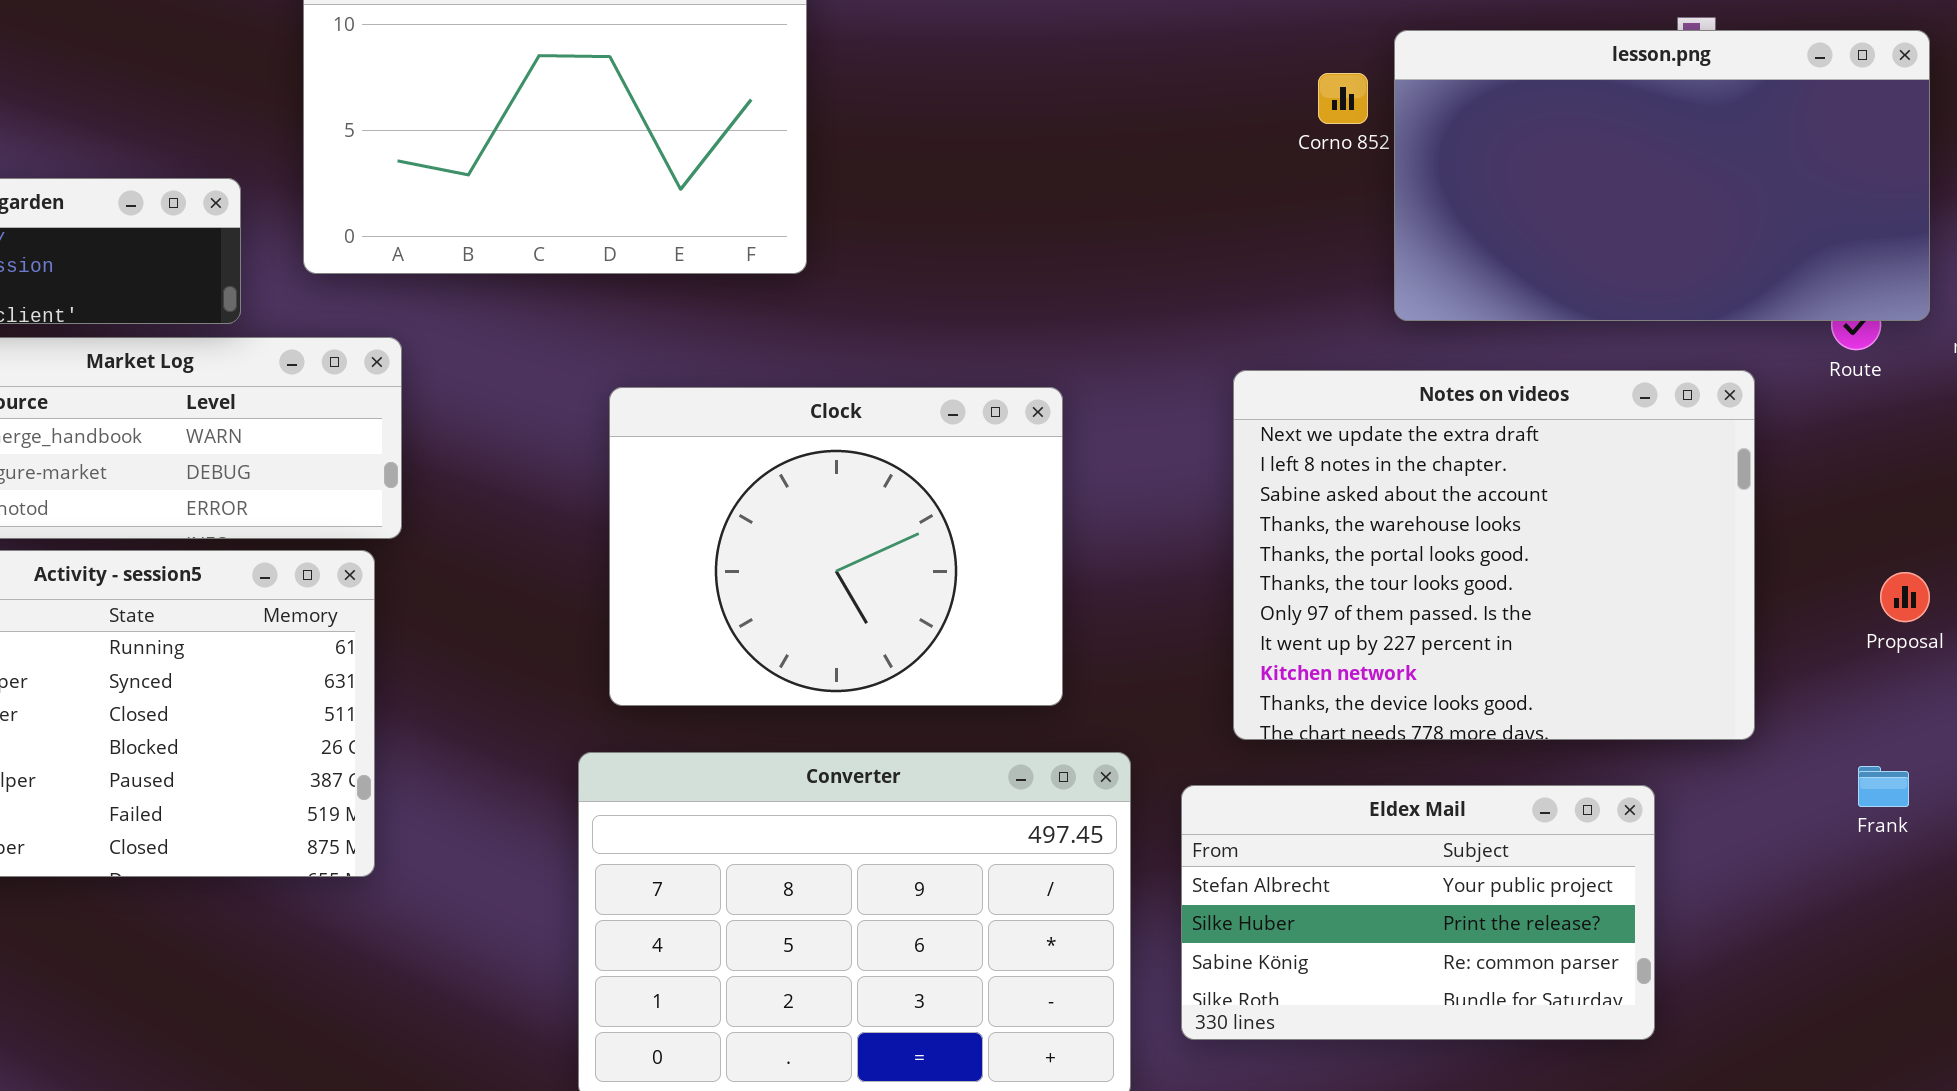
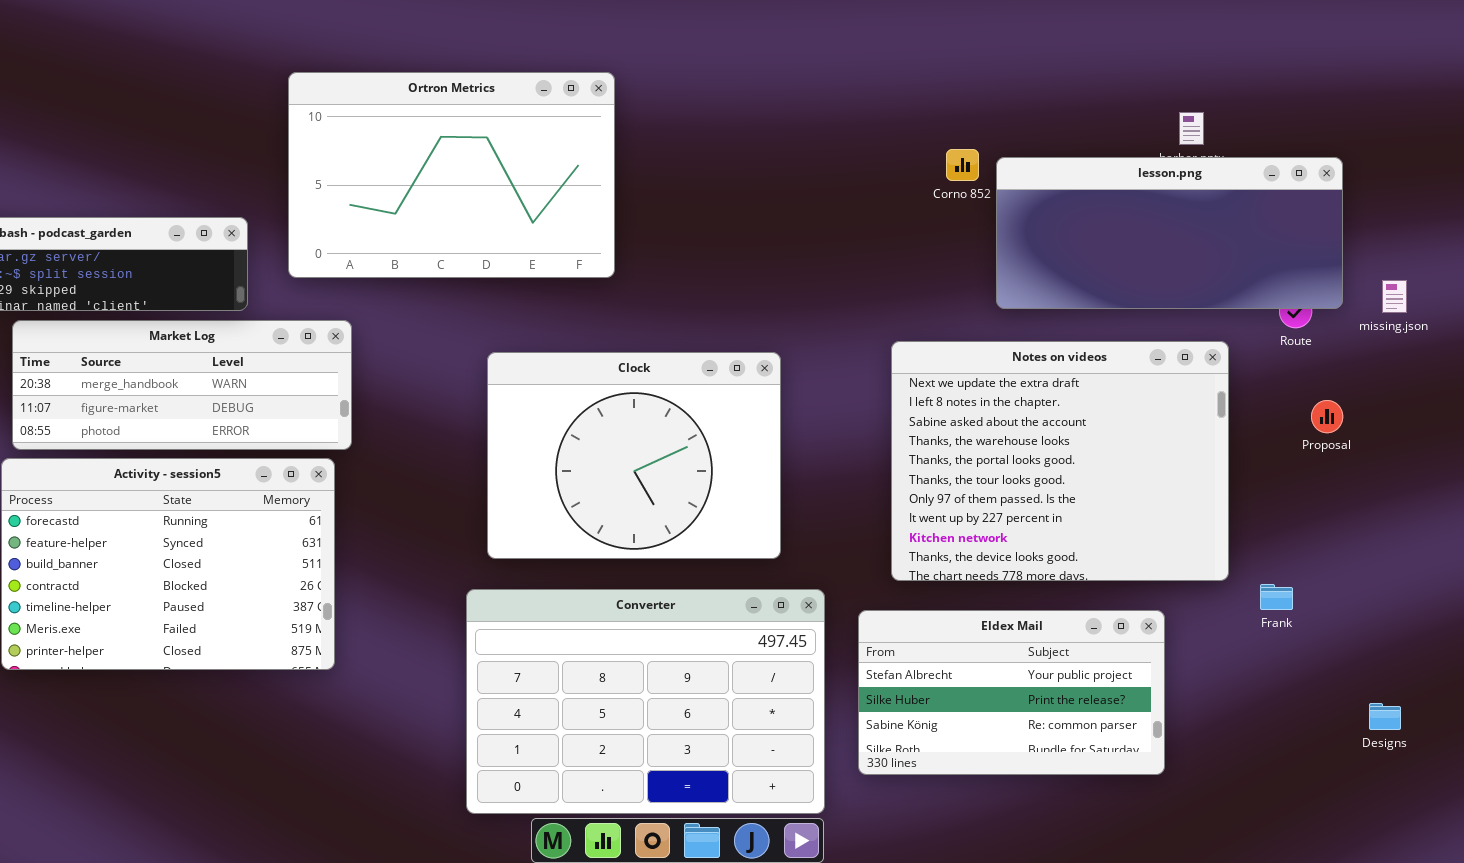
lesson.png: [1394,30,1930,321] -> [996,157,1343,309], resized
Proposal: [1880,572,1930,622] -> [1311,400,1343,433], moved
Frank: [1858,766,1909,807] -> [1260,584,1293,610], moved

